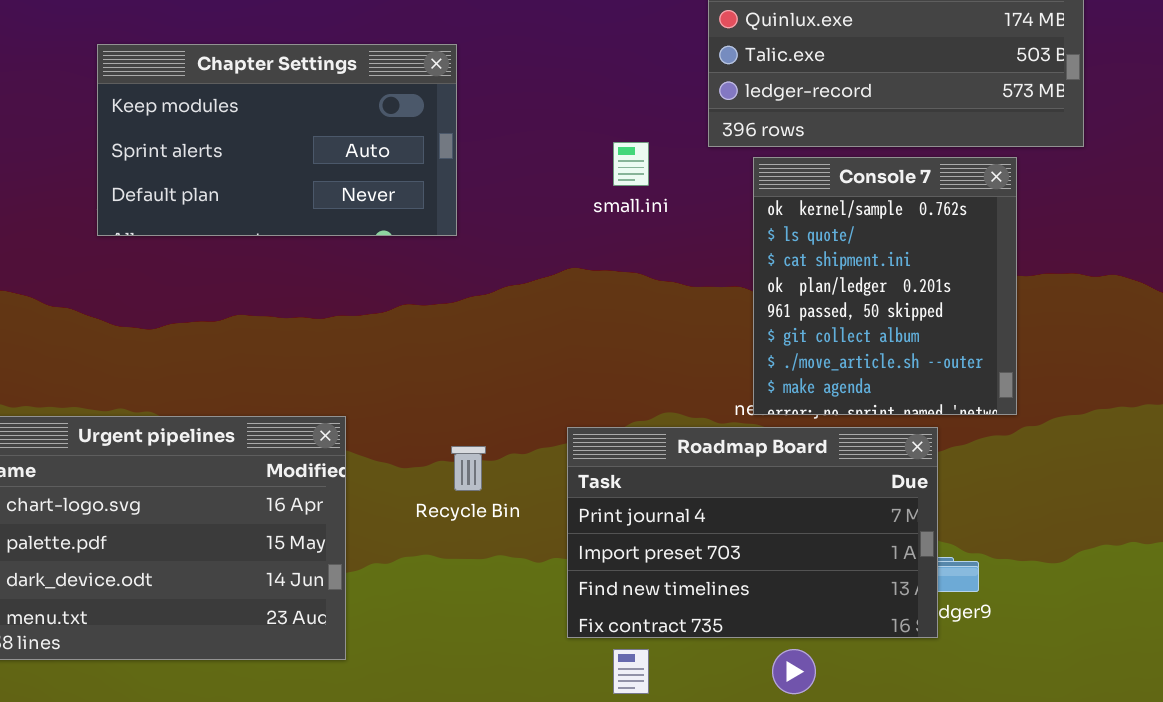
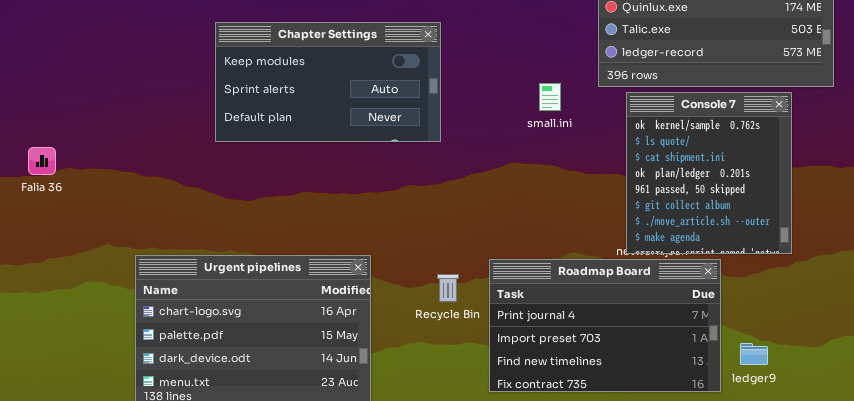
Roadmap Board: [567,427,938,638] -> [489,259,721,392], moved

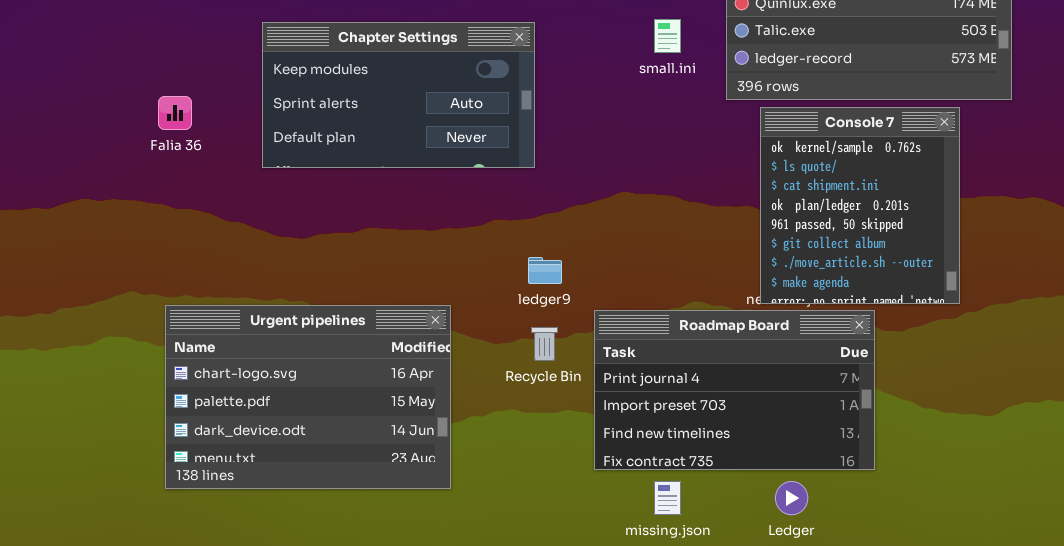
small.ini: [539,83,561,111] -> [654,19,681,53], moved
Falia 36: [28,147,56,175] -> [158,96,192,130], moved
ledger9: [740,343,768,365] -> [528,257,562,284], moved

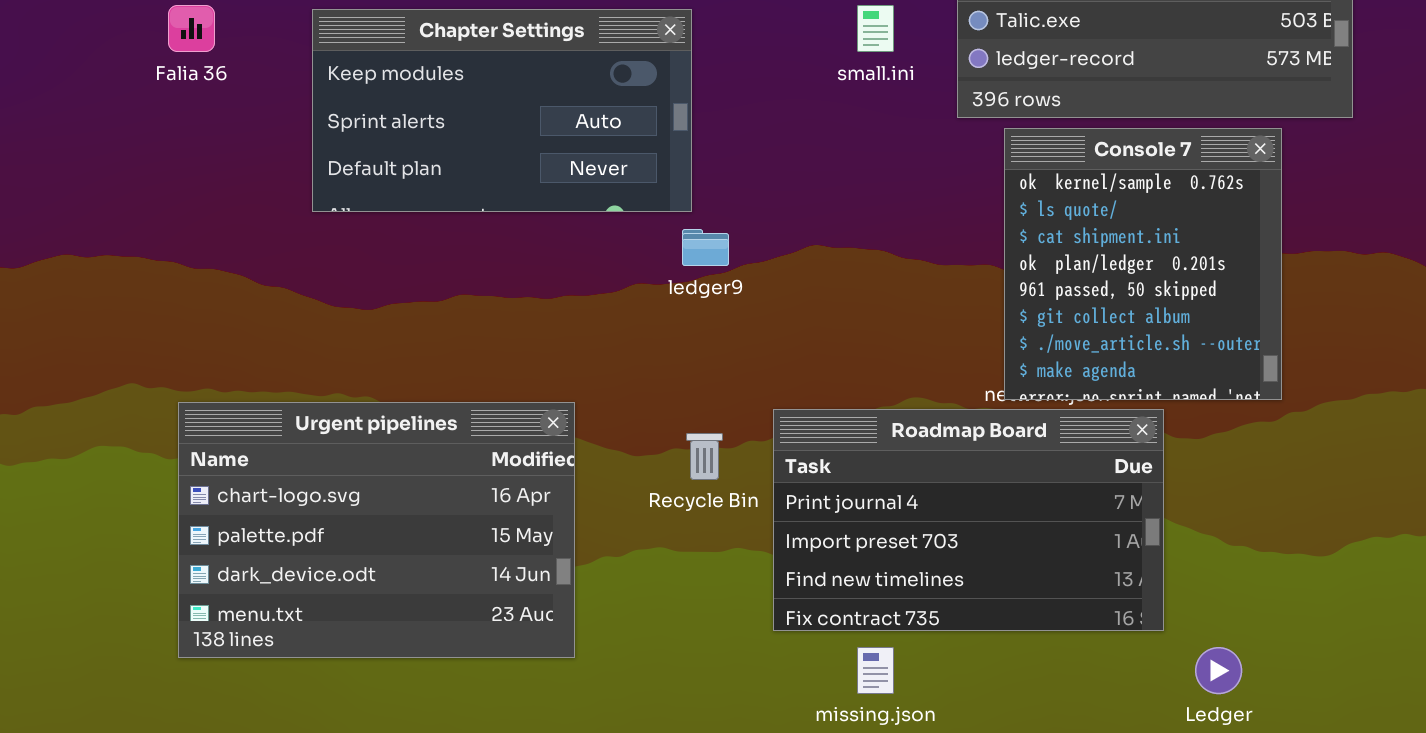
Falia 36: [158,96,192,130] -> [168,5,215,52], moved
ledger9: [528,257,562,284] -> [682,229,729,266], moved
Ledger: [775,481,808,515] -> [1195,647,1242,694], moved

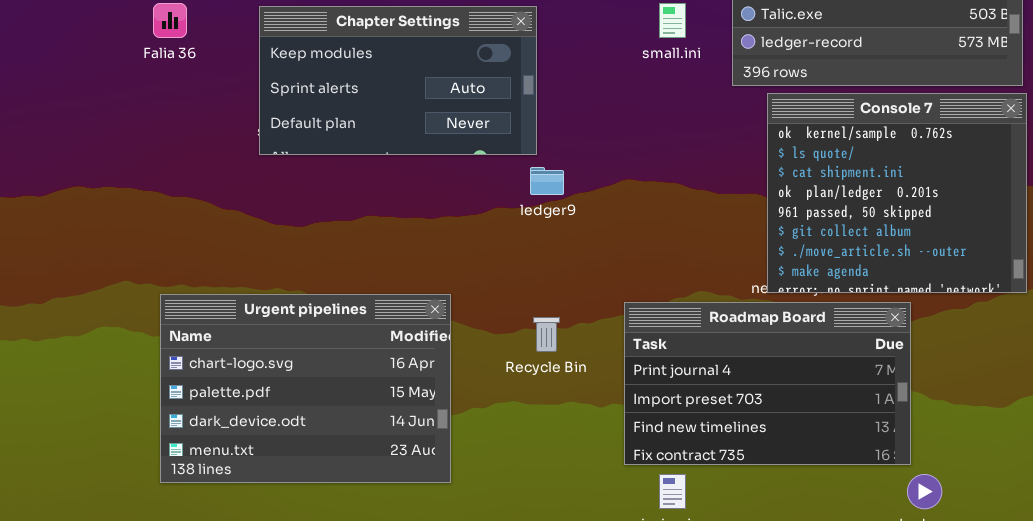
Console 7: [1004,128,1282,400] -> [767,93,1027,293], resized
Roadmap Board: [773,409,1164,631] -> [624,302,911,465], moved

